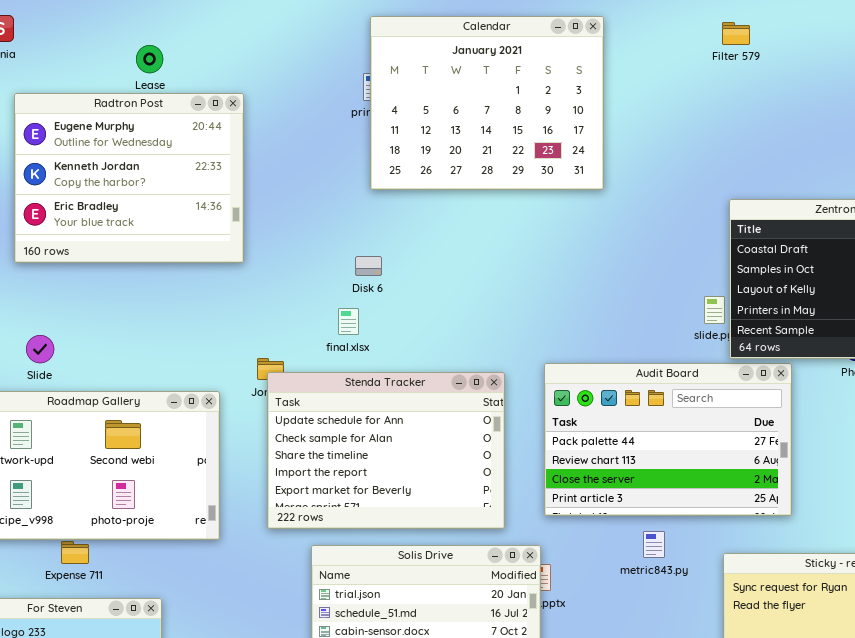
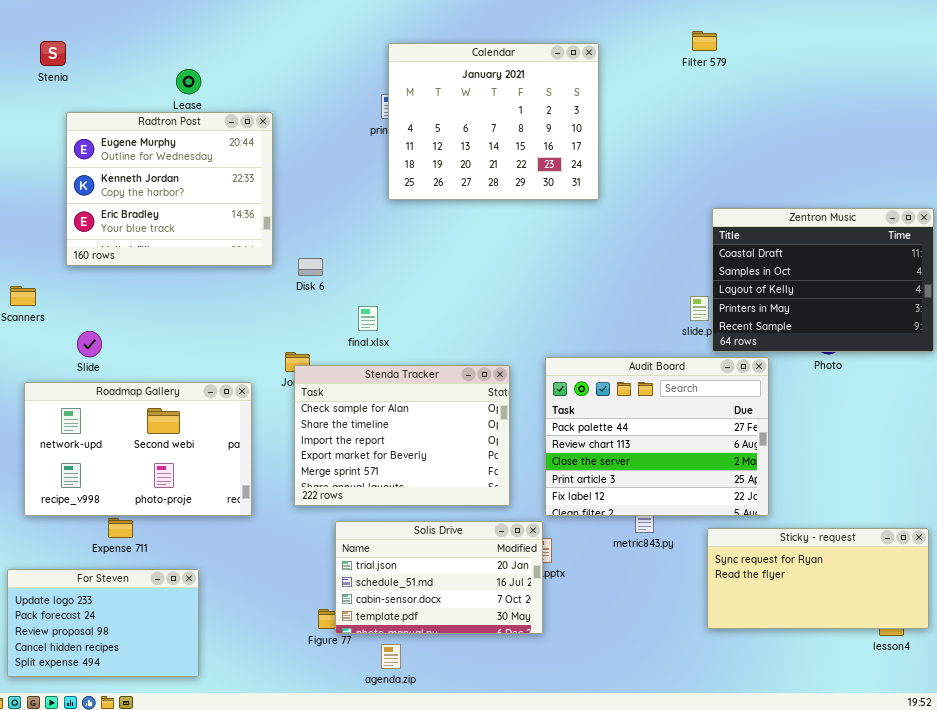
Filter 579: [722,22,750,45] -> [692,31,717,51], moved
Disk 6: [355,256,382,276] -> [298,258,323,276], moved
Audit Board: [544,363,792,516] -> [545,357,769,516], resized
Stenda Tracker: [267,372,505,529] -> [294,365,510,506], scrolled down 1 row

